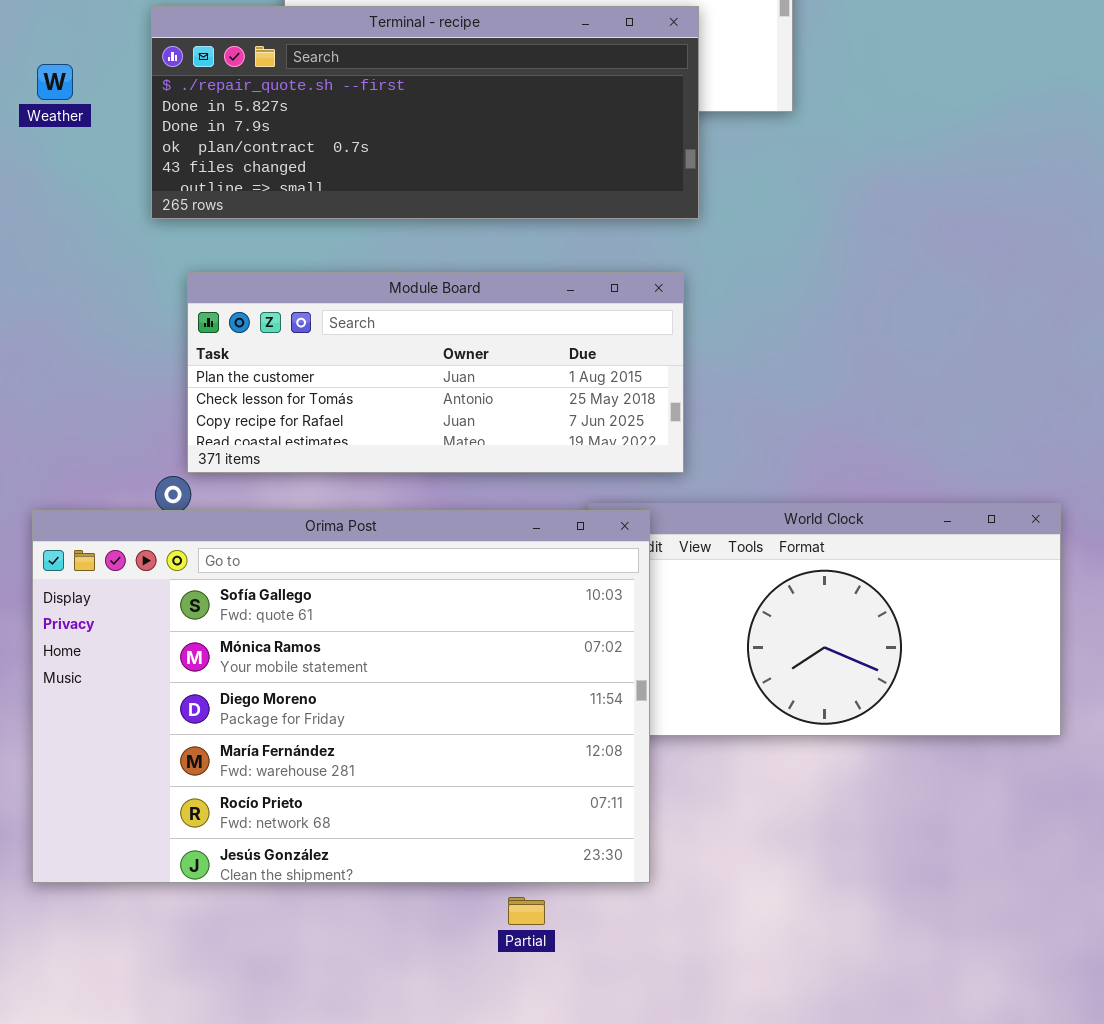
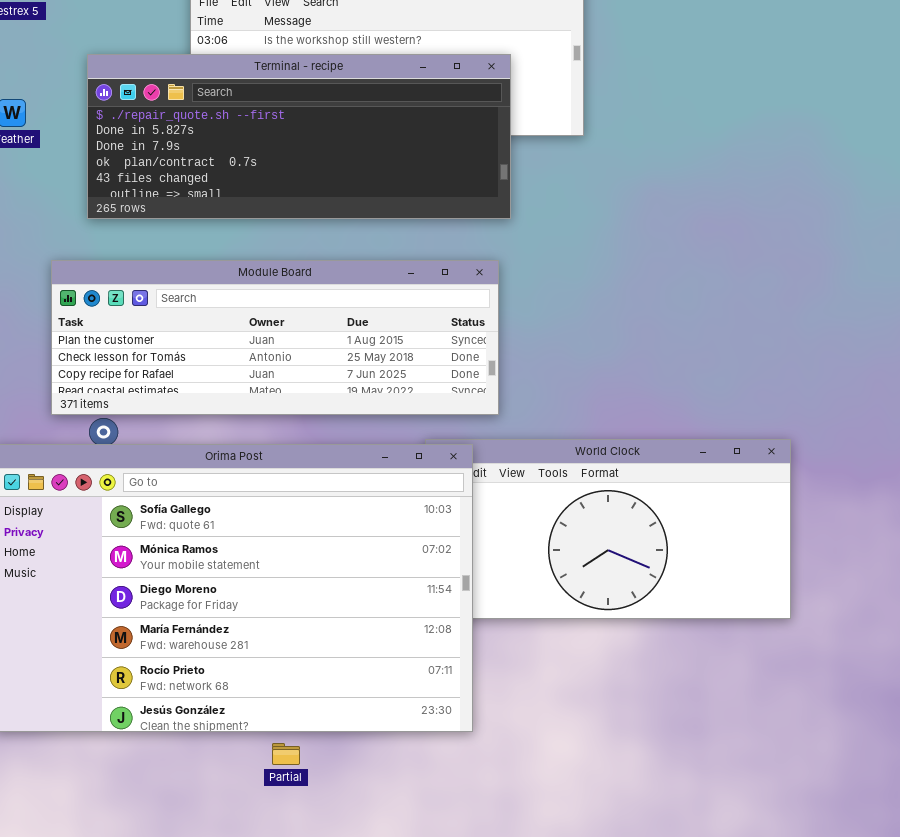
Module Board: [187,272,684,473] -> [51,260,499,415], resized
Partial: [508,897,545,925] -> [272,743,300,765], moved

